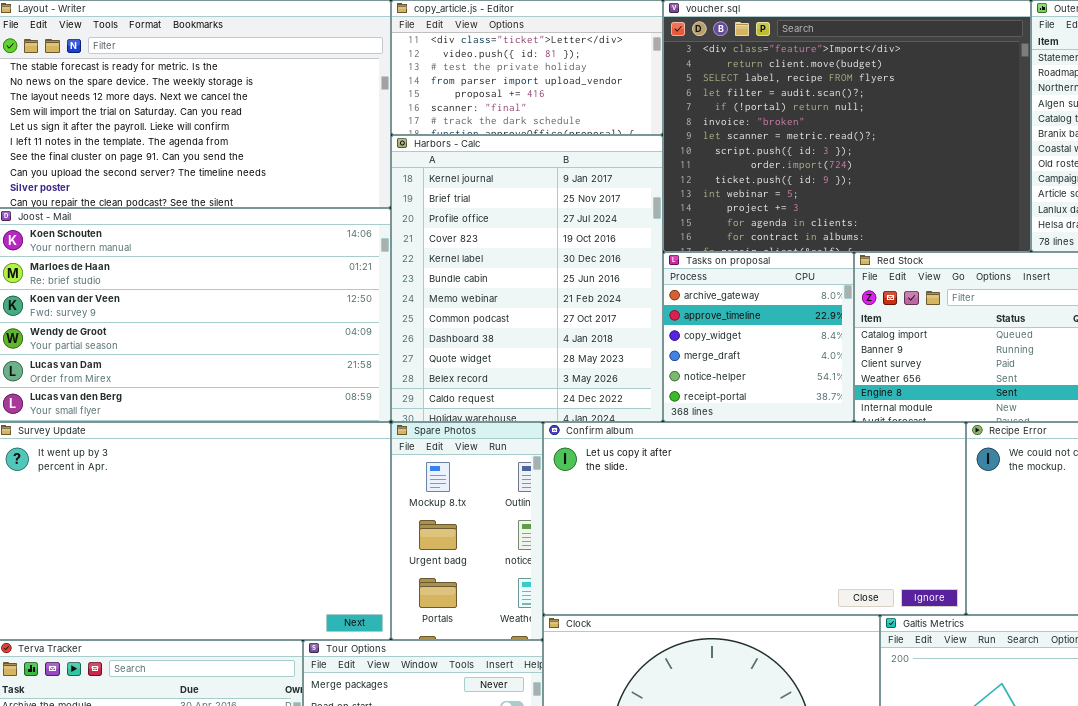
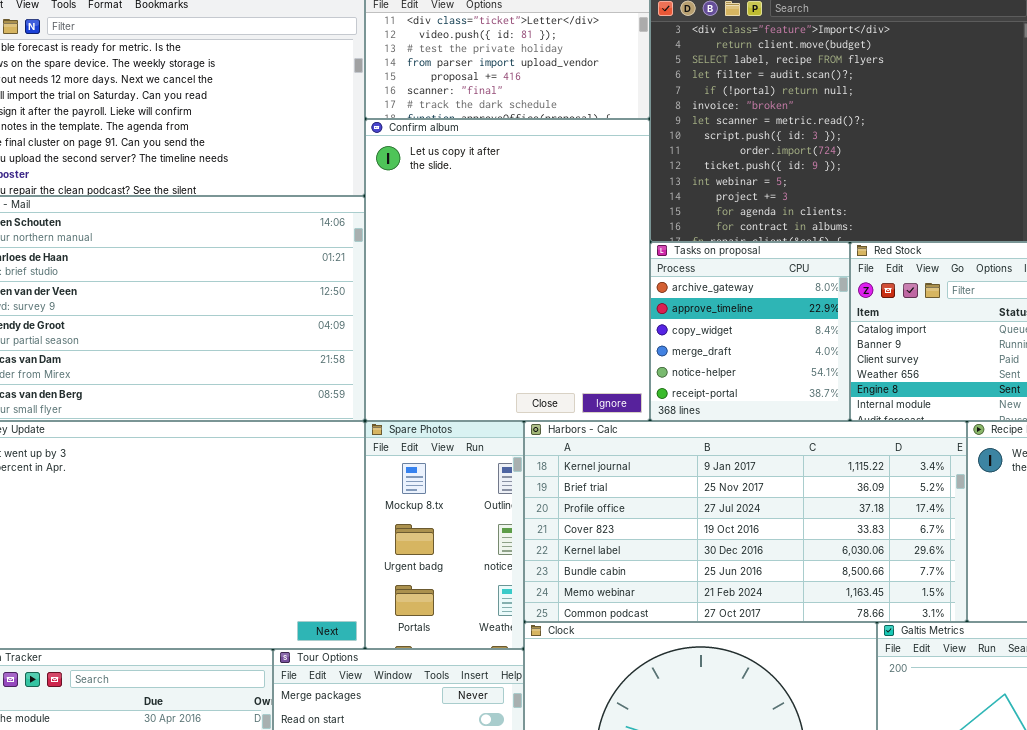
Harbors - Calc: [391,135,663,422] -> [524,421,967,622], moved, resized
Confirm album: [543,422,966,615] -> [365,119,650,421], moved, resized

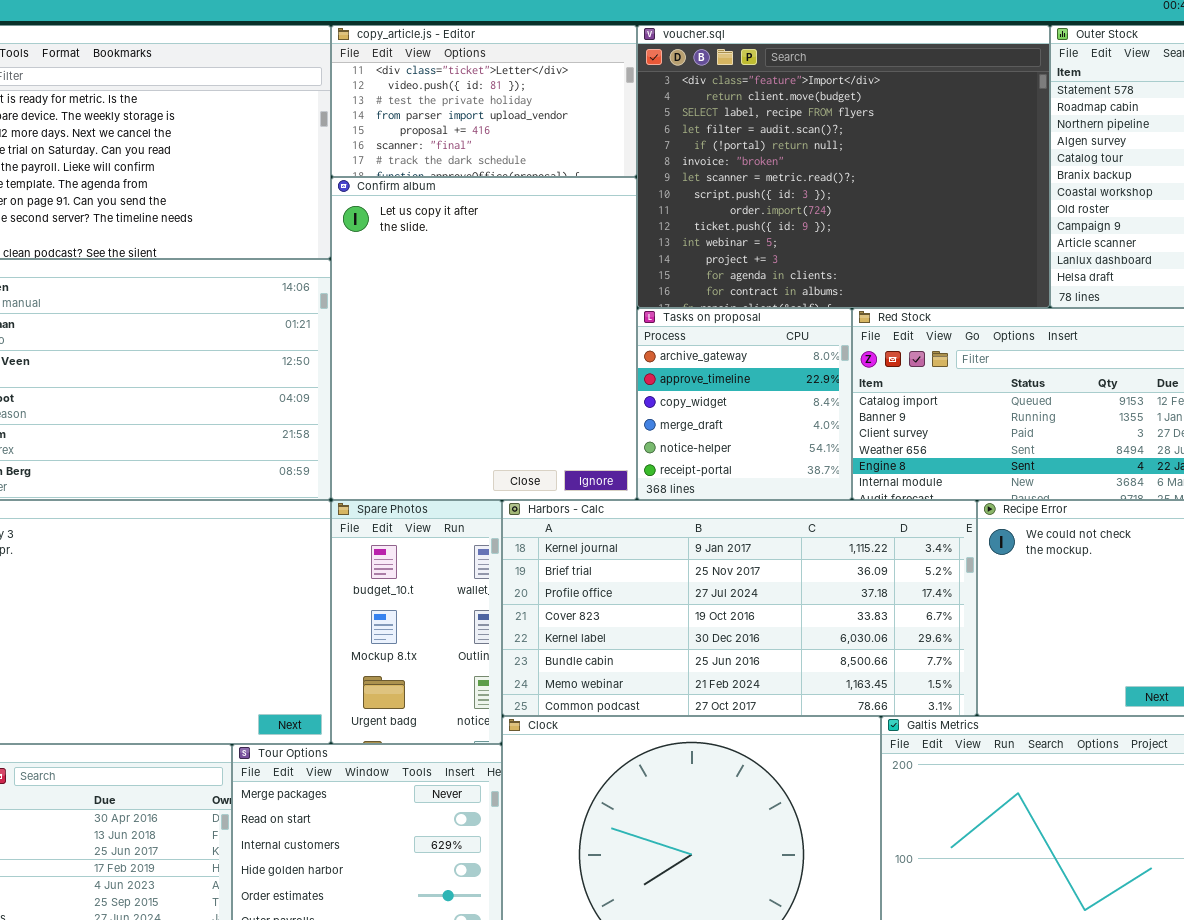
Spare Photos: [365,421,524,649] -> [331,500,502,744], scrolled up 1 row

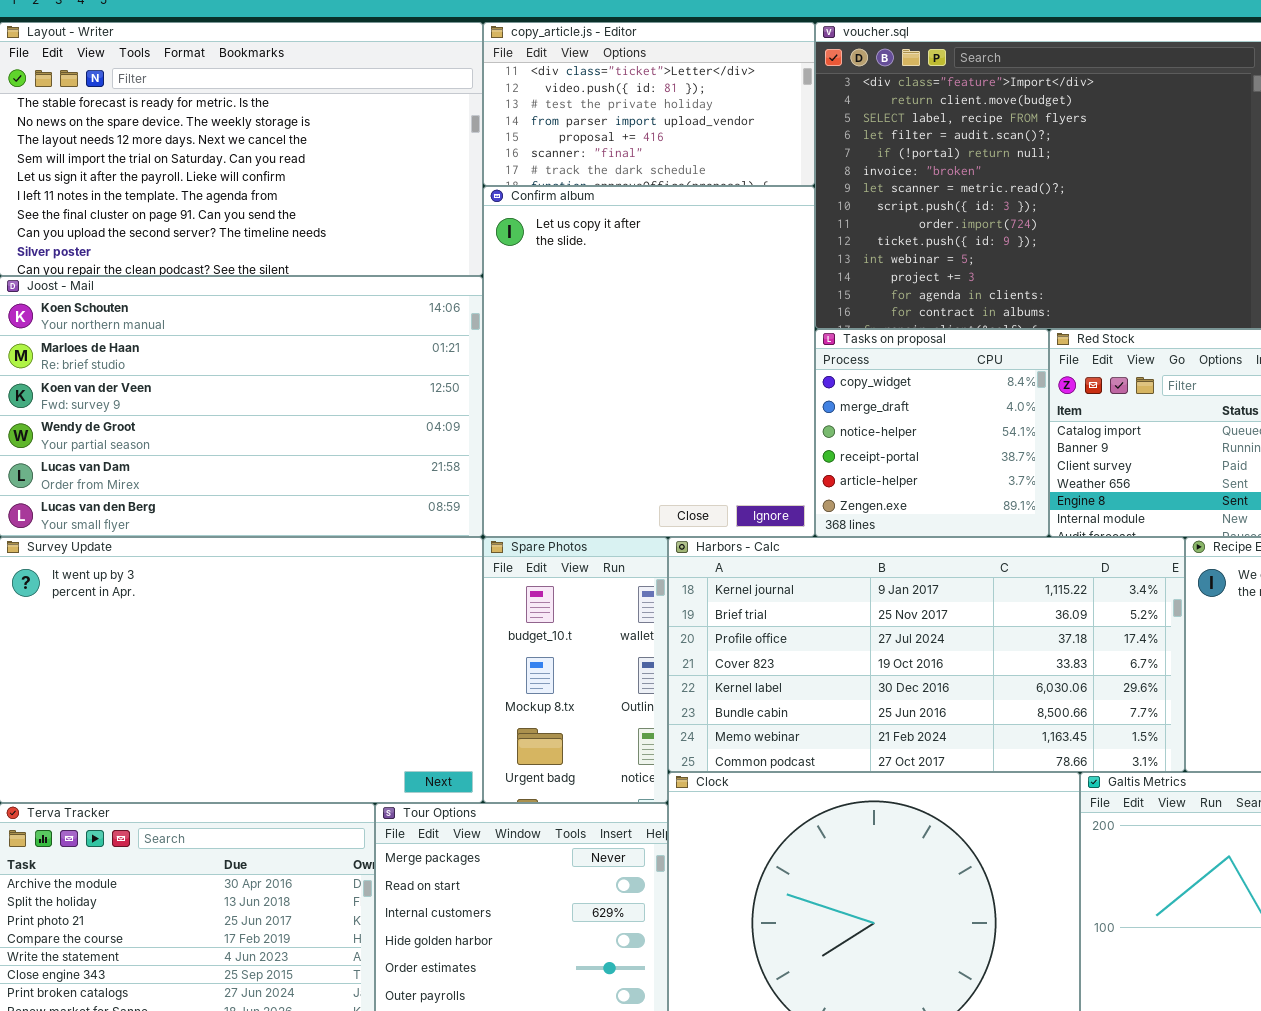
Tasks on proposal: [637,308,852,500] -> [815,329,1049,537], scrolled down 2 rows

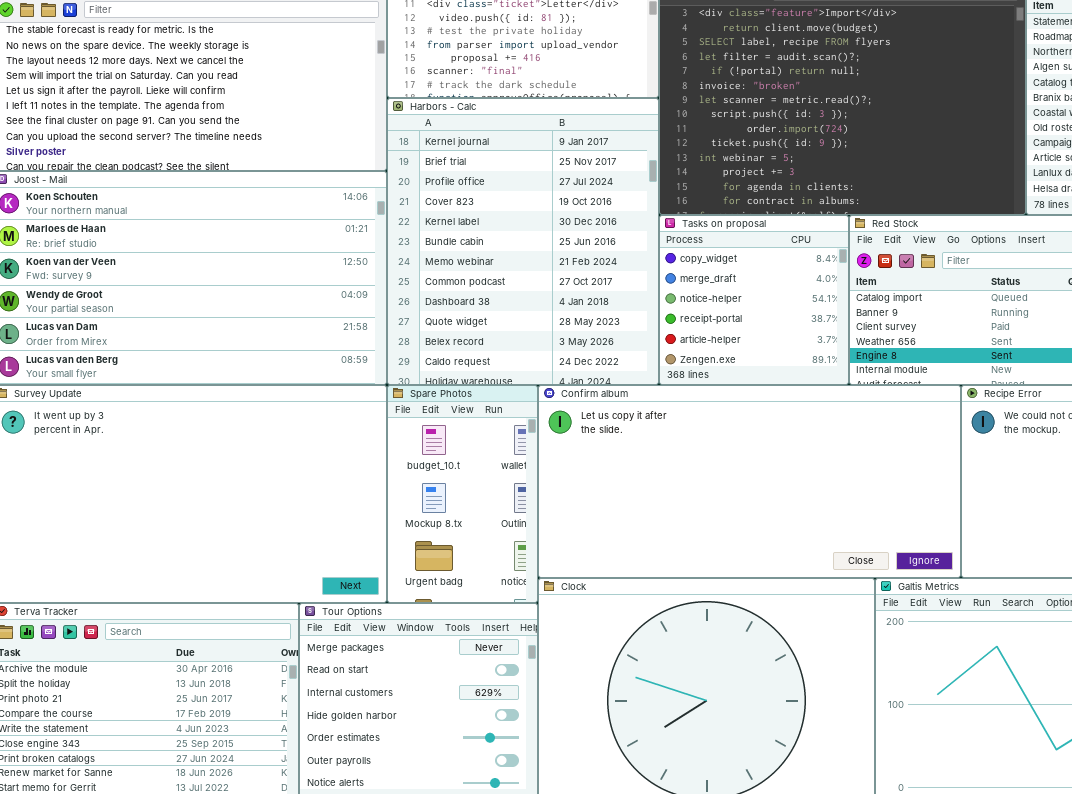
Confirm album: [483,186,815,537] -> [538,385,961,578], moved, resized
Harbors - Calc: [668,537,1185,772] -> [387,98,659,385], moved, resized

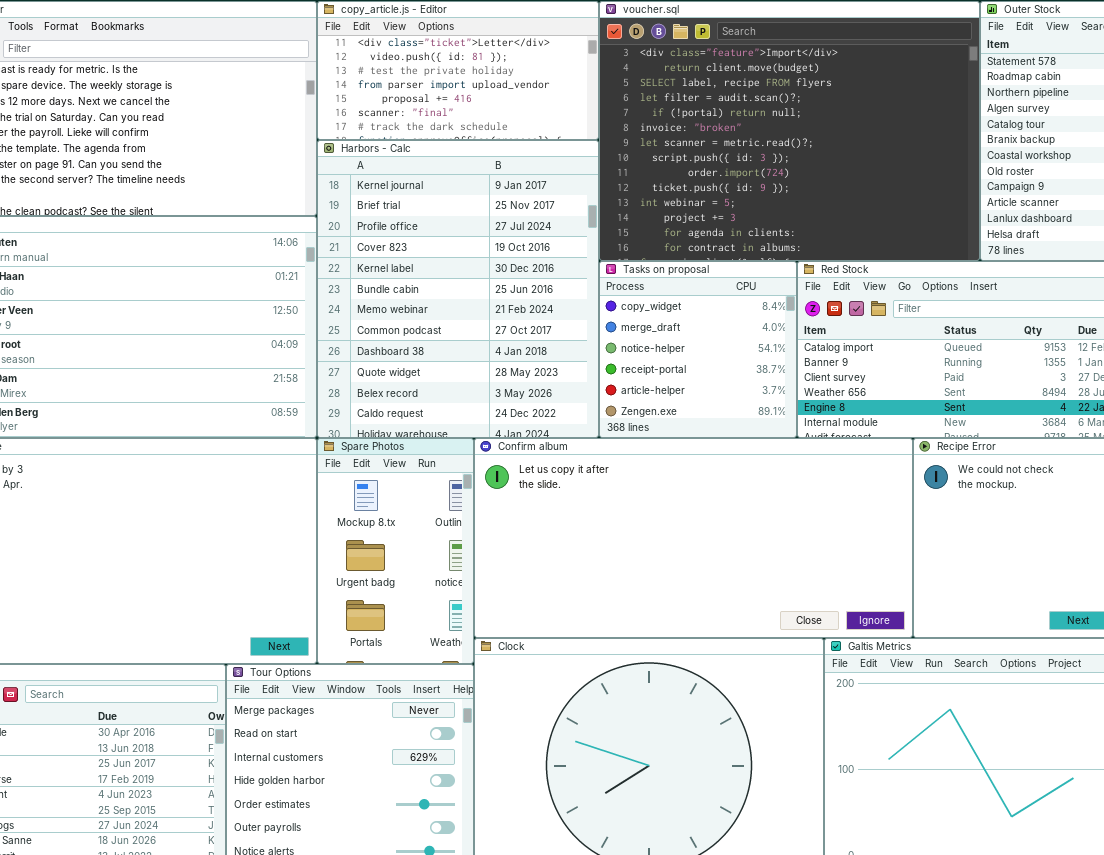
Spare Photos: [387,385,538,603] -> [317,438,474,664], scrolled down 1 row

